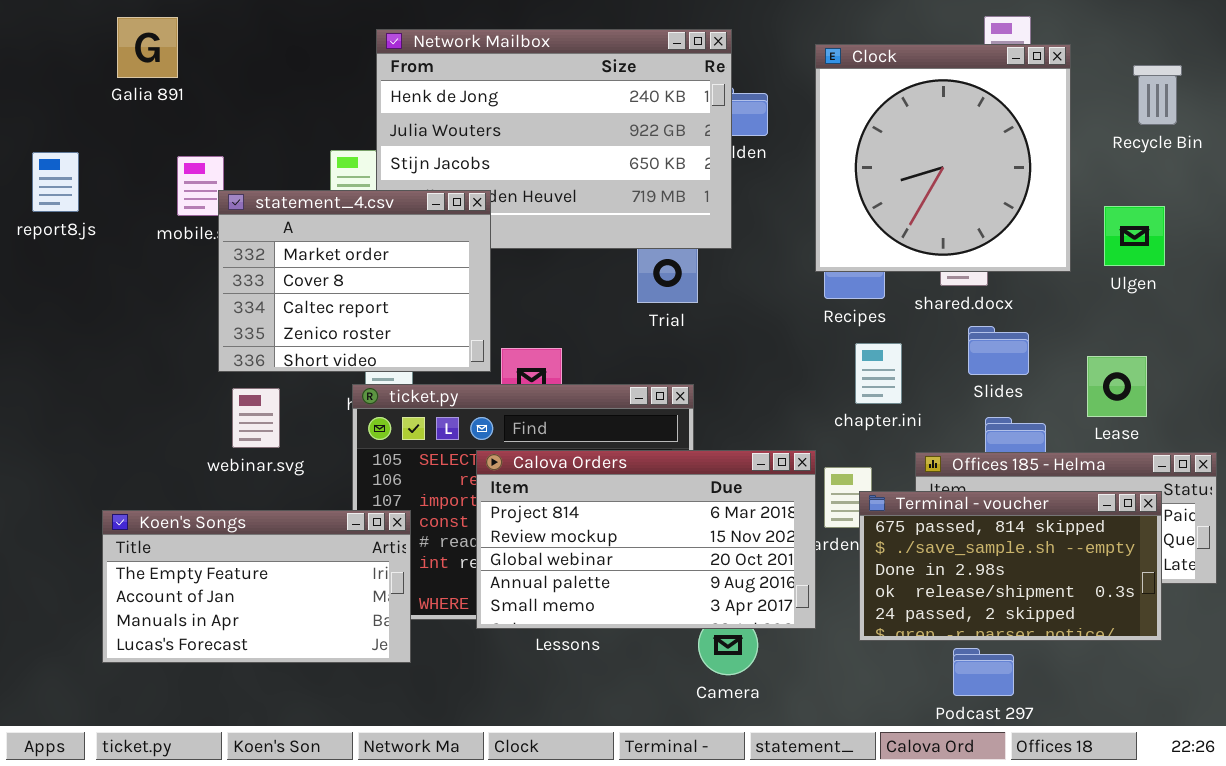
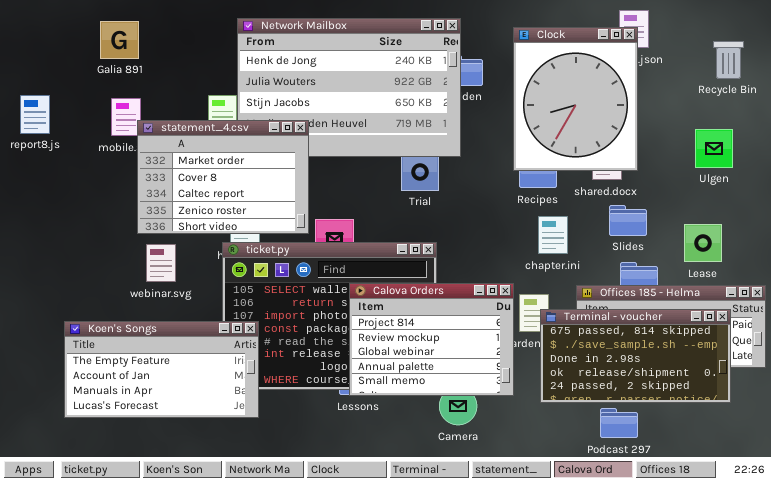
Galia 891: [117,17,178,78] -> [100,21,139,59], moved
Clock: [815,44,1071,272] -> [513,27,638,171], resized
Calova Orders: [476,450,816,629] -> [349,283,514,396], resized

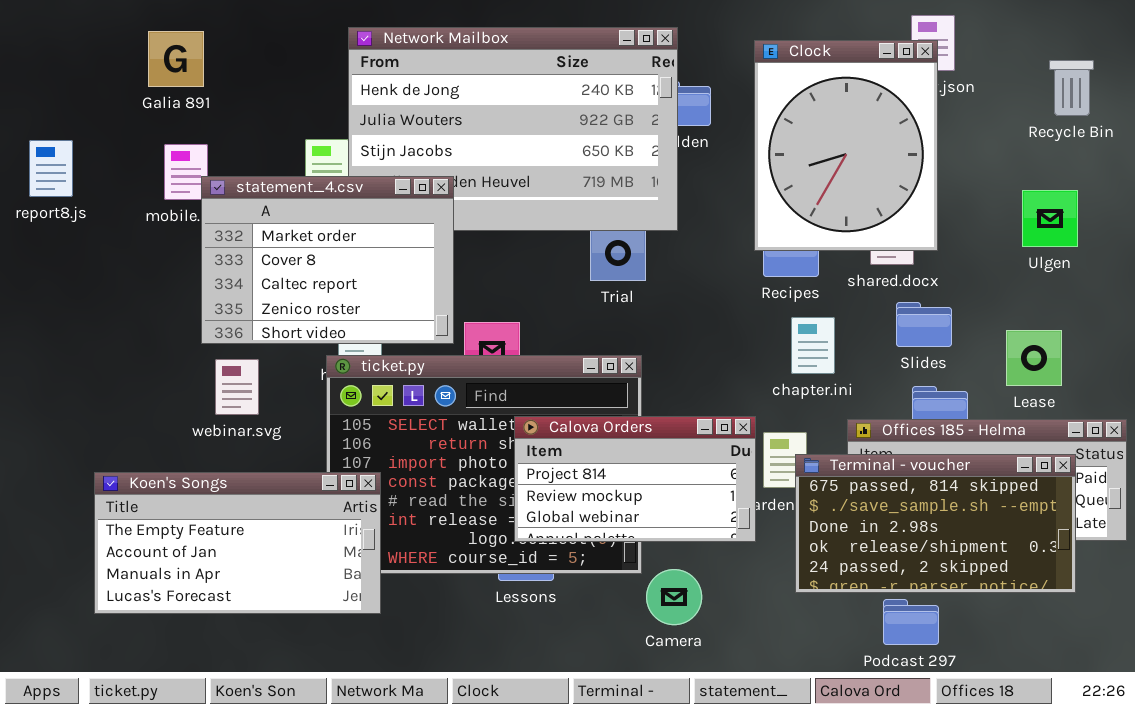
Calova Orders: [349,283,514,396] -> [514,416,756,542], resized

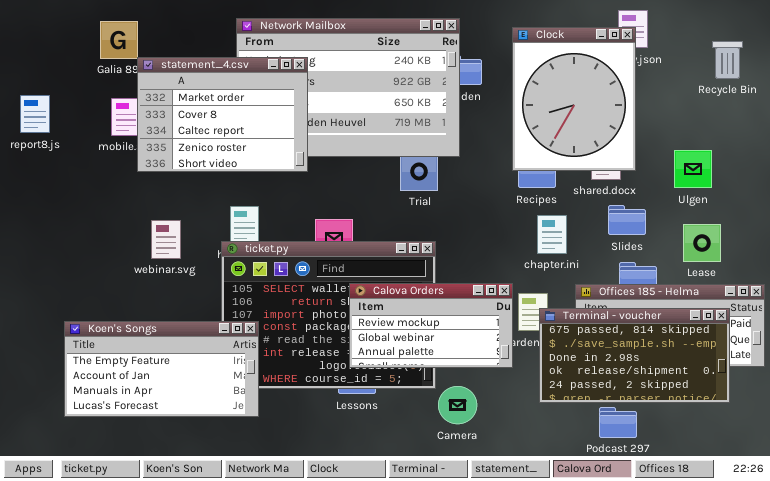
statement_4.csv: [201,176,454,344] -> [137,57,308,172], moved
Ulgen: [1022,190,1078,247] -> [674,150,712,188], moved
webinar.svg: [215,359,259,415] -> [151,220,181,259], moved
Calova Orders: [514,416,756,542] -> [349,283,513,368], scrolled down 1 row

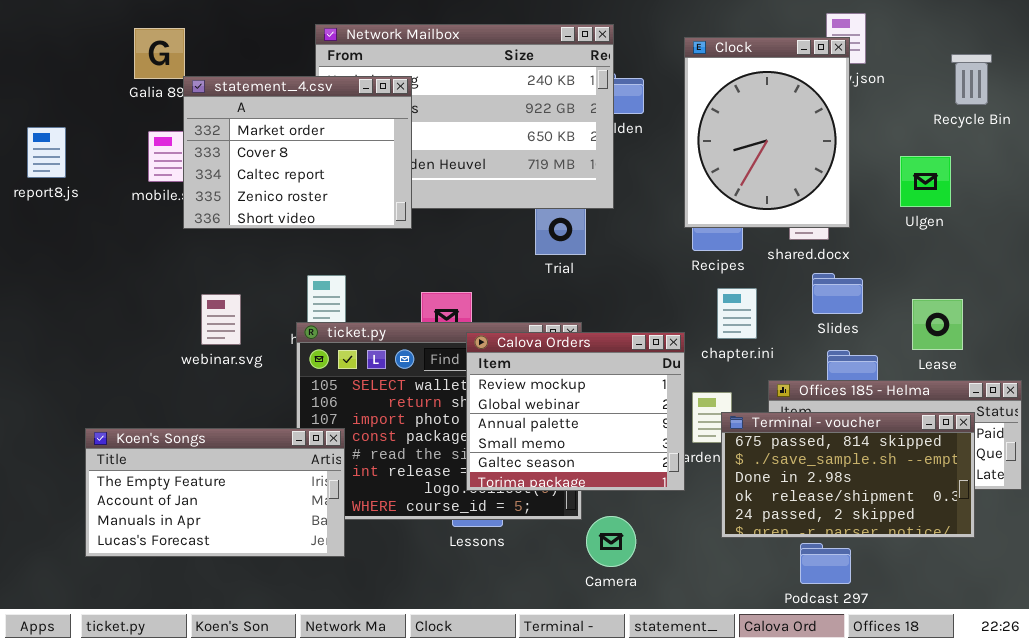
Ulgen: [674,150,712,188] -> [900,156,951,207], moved
Calova Orders: [349,283,513,368] -> [466,332,685,491], resized

